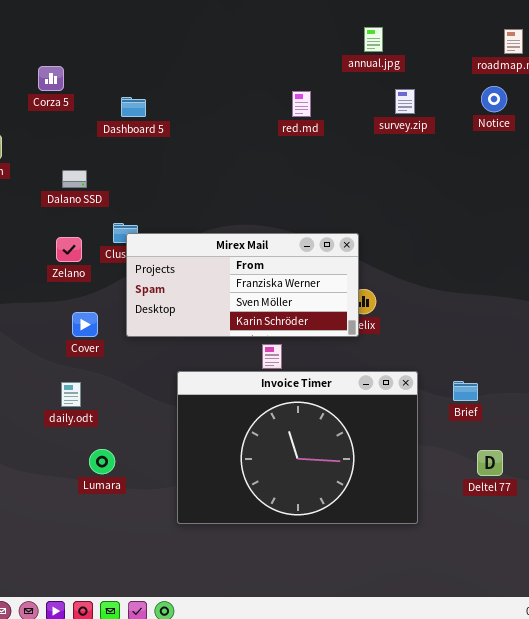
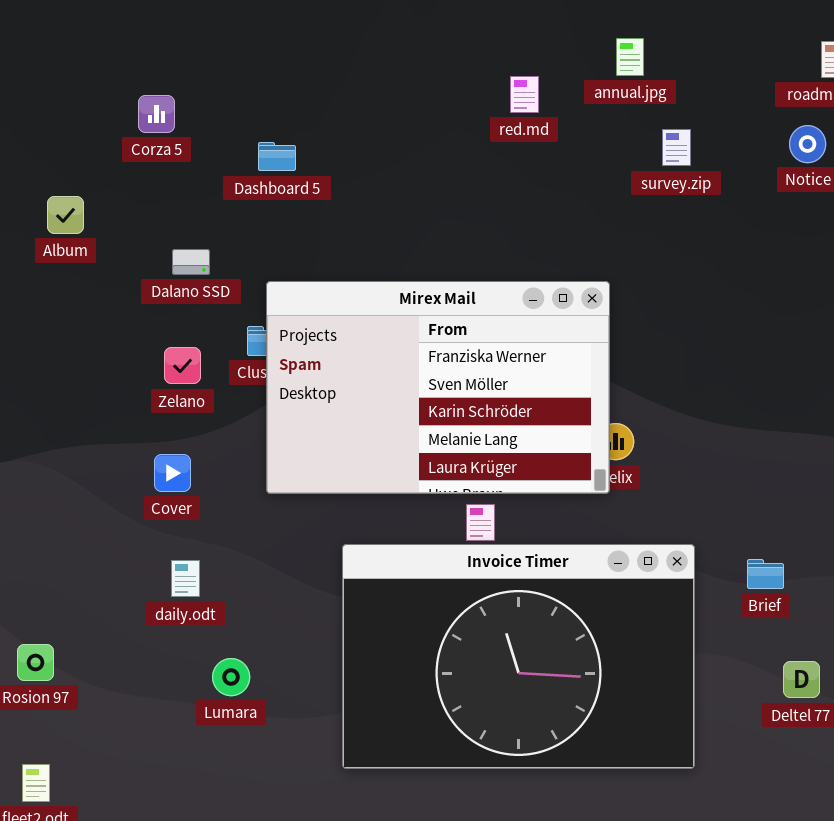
red.md: [292,91,311,117] -> [510,76,539,113], moved
Mirex Mail: [126,233,359,337] -> [266,281,610,494], resized
Cover: [72,312,98,337] -> [154,454,191,492], moved

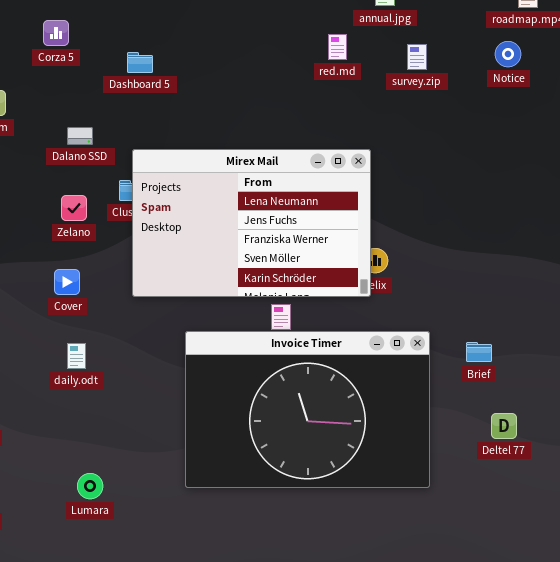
red.md: [510,76,539,113] -> [328,34,347,60], moved
Mirex Mail: [266,281,610,494] -> [132,149,371,297], scrolled up 2 rows
Lumara: [212,658,250,696] -> [77,473,103,499], moved

